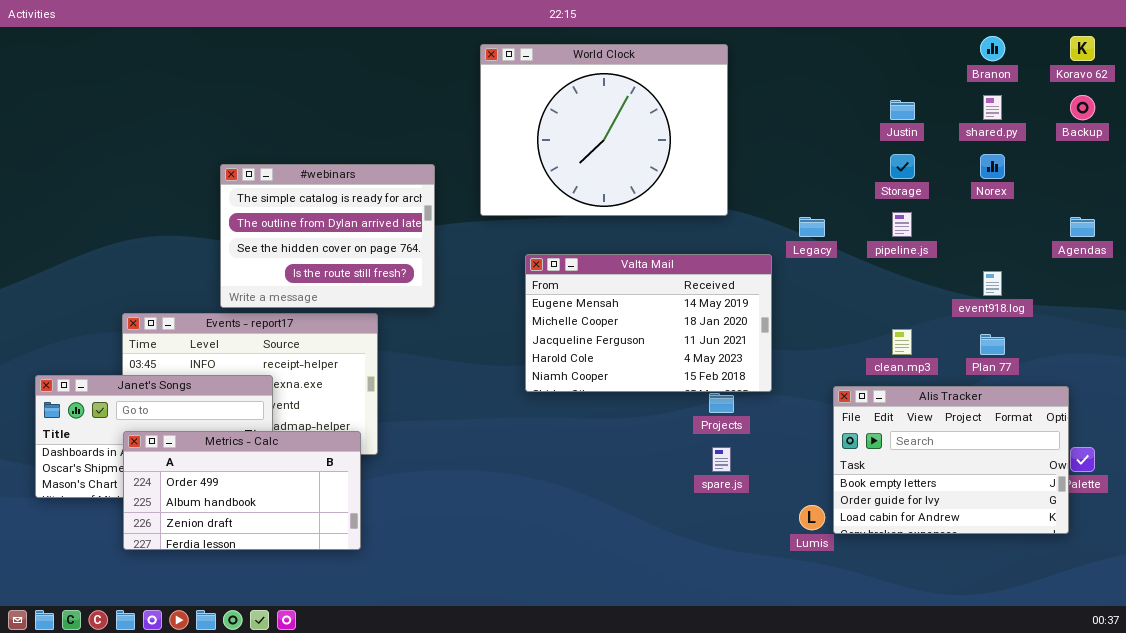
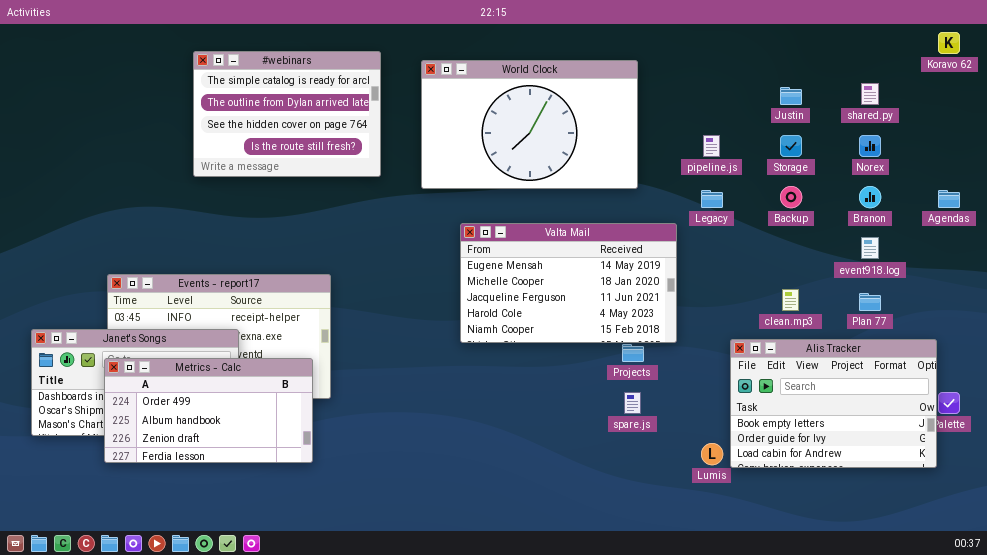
Branon: [980,36,1005,61] -> [859,186,881,208], moved
World Clock: [480,44,728,216] -> [421,60,638,189], resized
Backup: [1070,95,1095,120] -> [780,186,802,208], moved
#webinars: [220,164,435,308] -> [193,51,381,177], moved
pipeline.js: [892,212,912,237] -> [703,135,720,157], moved
Metrics - Calc: [123,431,361,550] -> [104,358,313,463], moved

